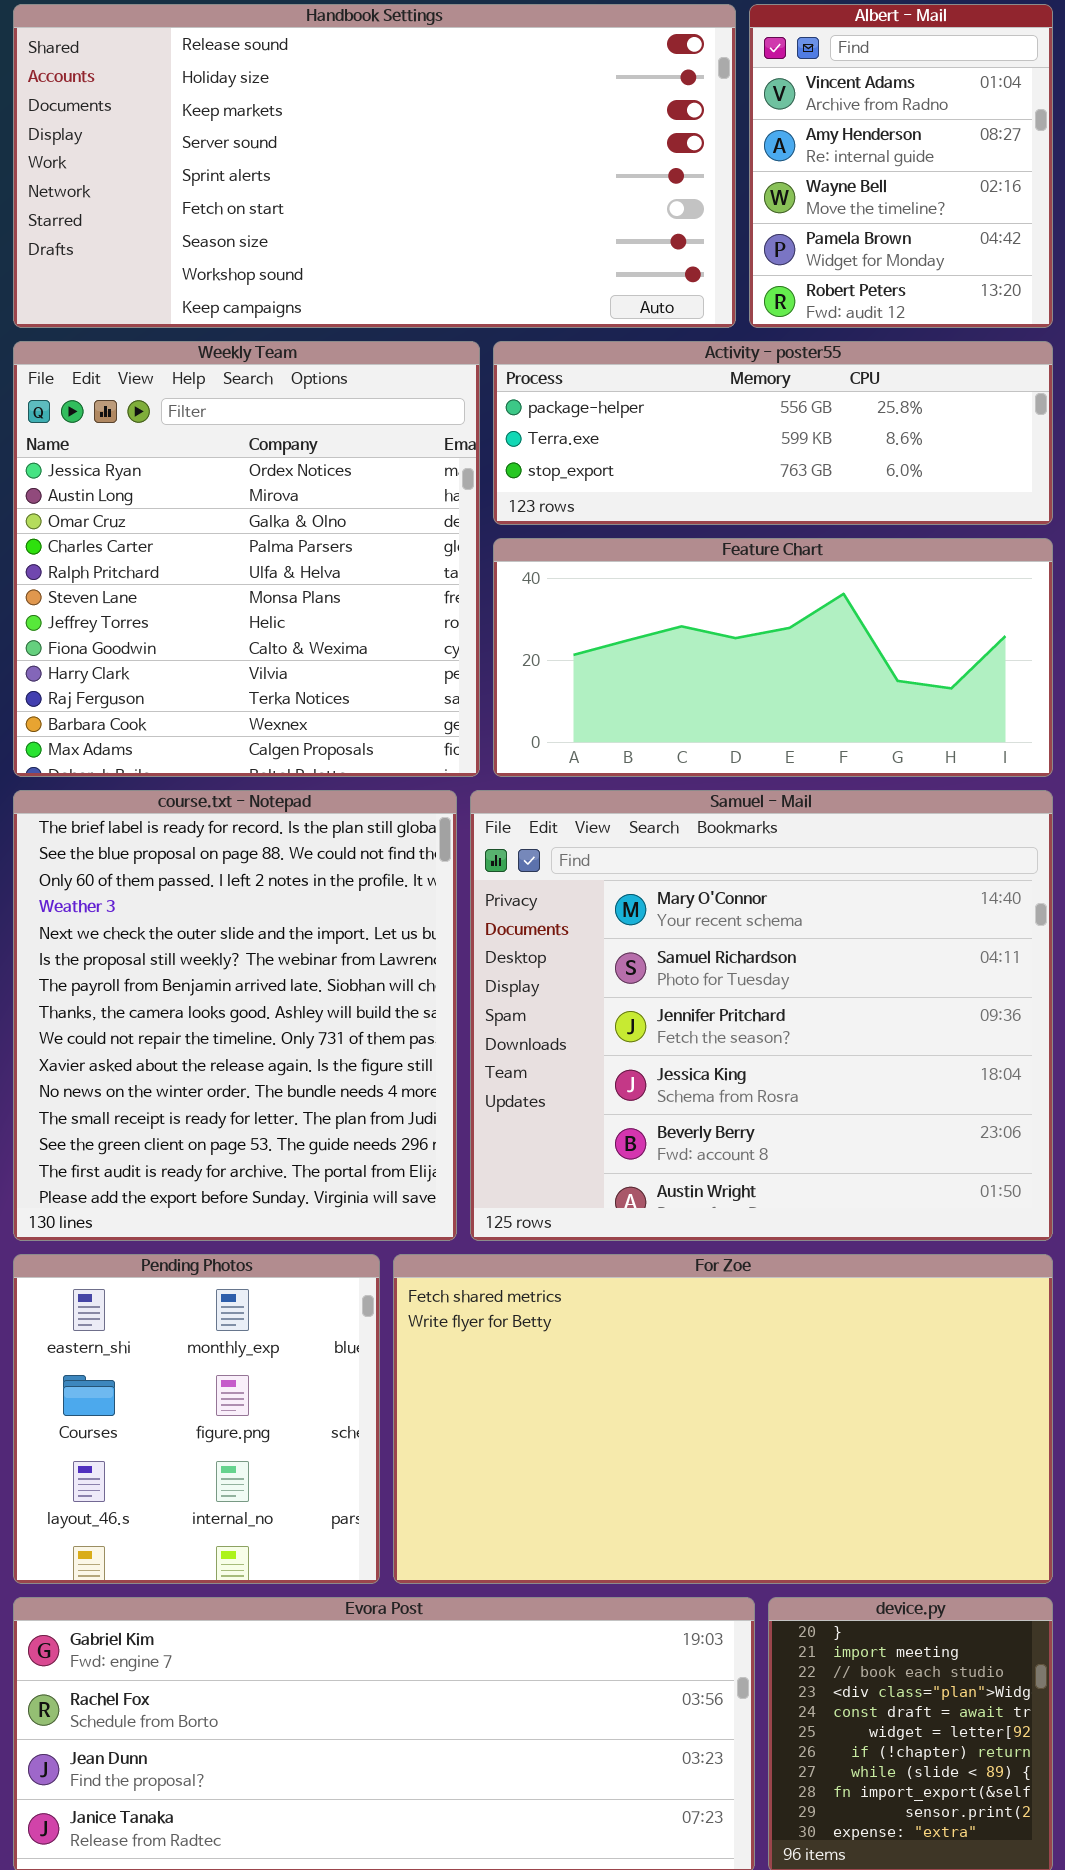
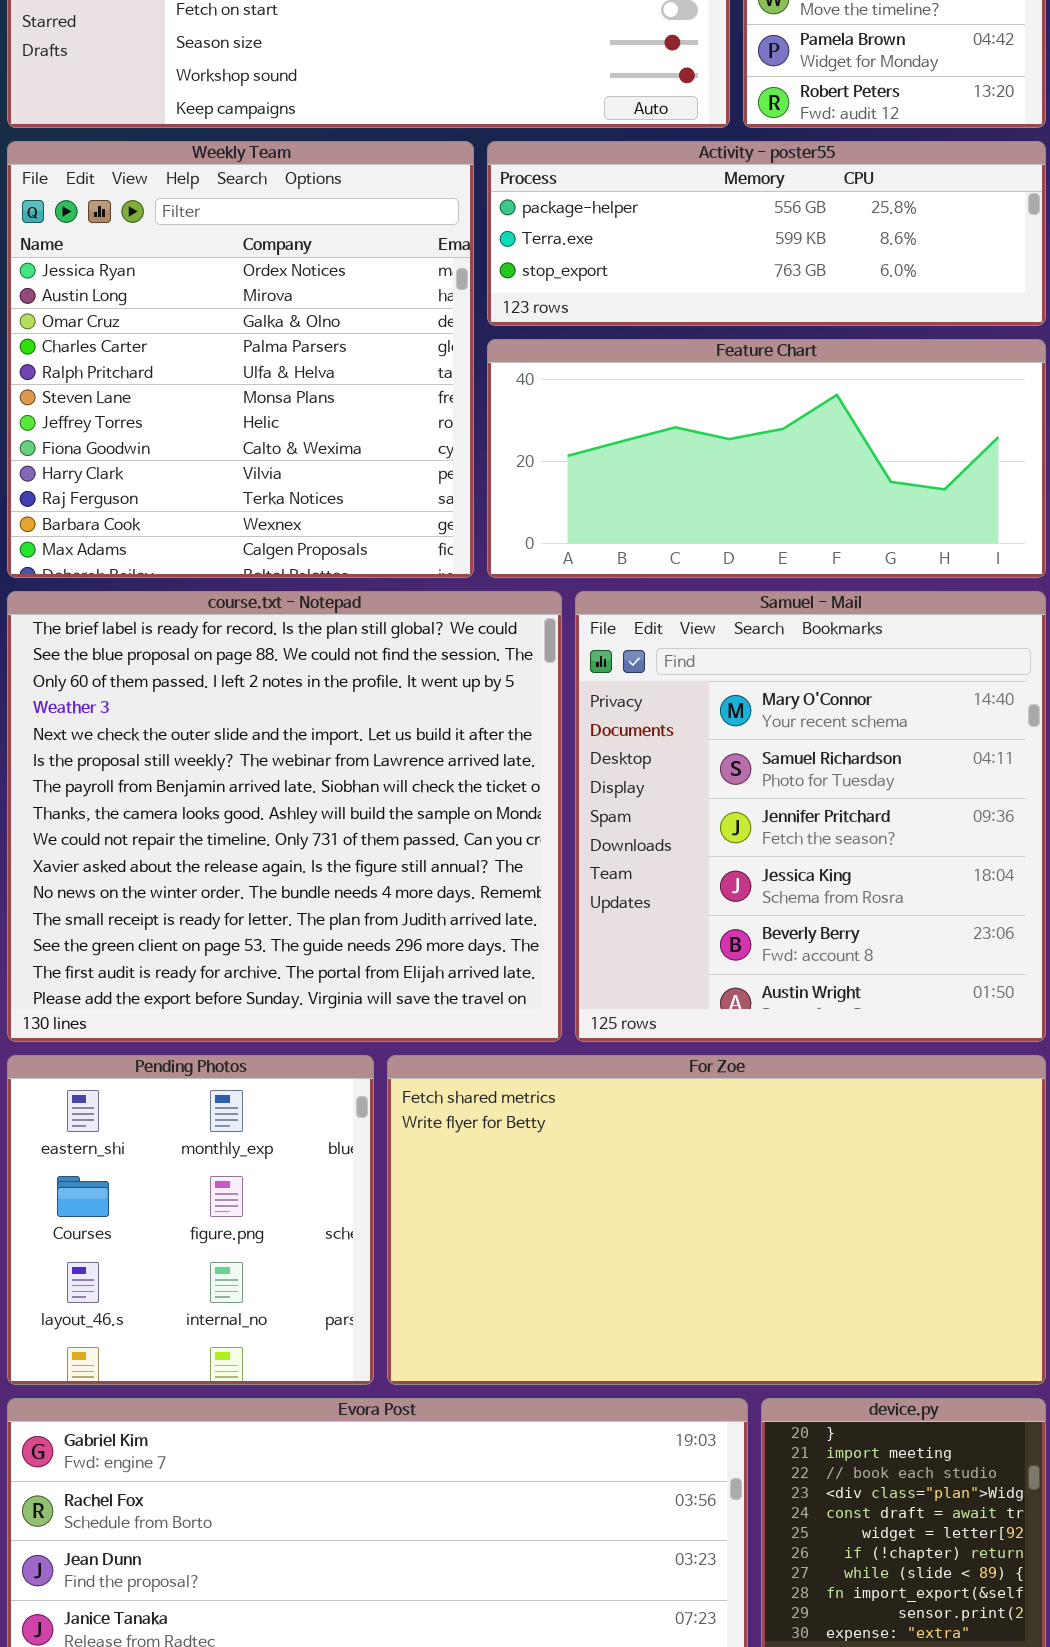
course.txt - Notepad: [13,790,457,1241] -> [7,591,562,1042], resized
Samuel - Mail: [470,790,1053,1241] -> [575,591,1046,1042], resized

